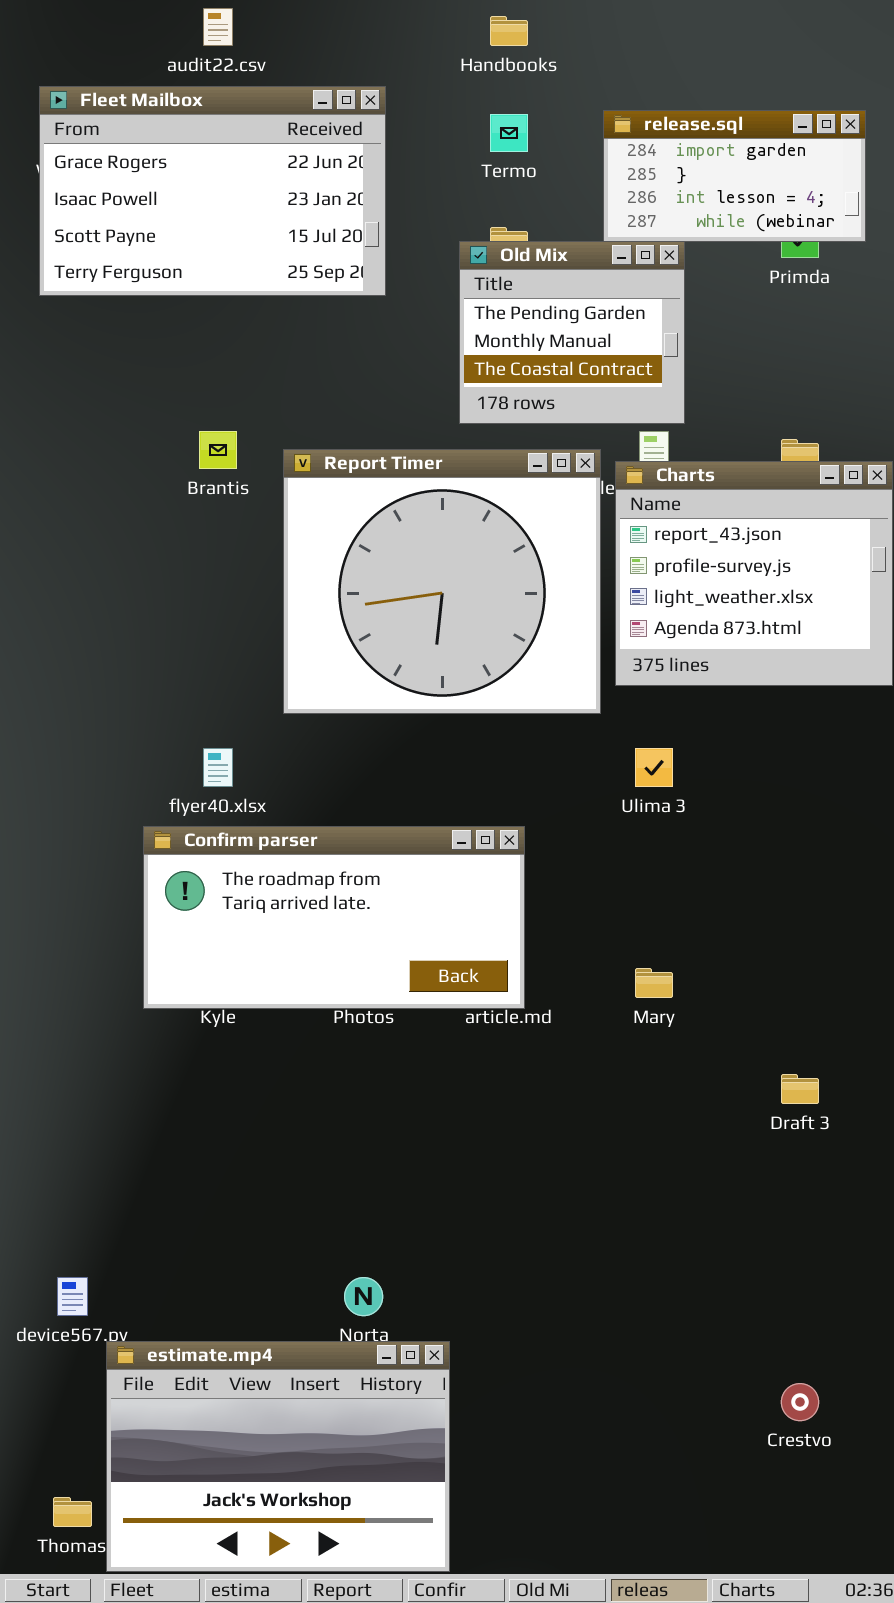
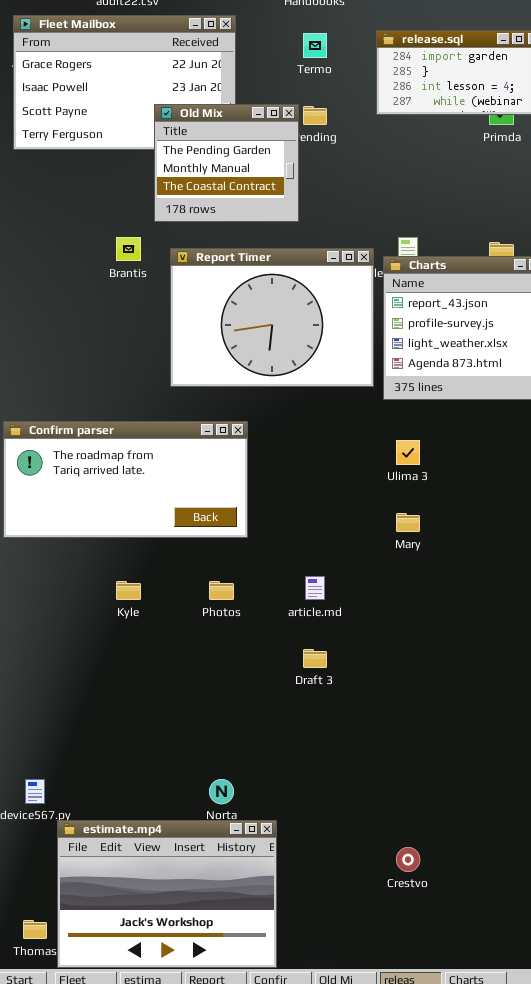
Old Mix: [459,241,685,424] -> [154,104,299,222], moved
Report Timer: [283,449,601,714] -> [170,248,374,387], resized
Confirm parser: [143,826,525,1009] -> [3,421,248,538], moved
Mary: [635,968,673,998] -> [396,513,420,532], moved
Draft 3: [781,1074,819,1104] -> [303,649,327,668], moved
Crestvo: [781,1383,819,1421] -> [396,847,420,872], moved

